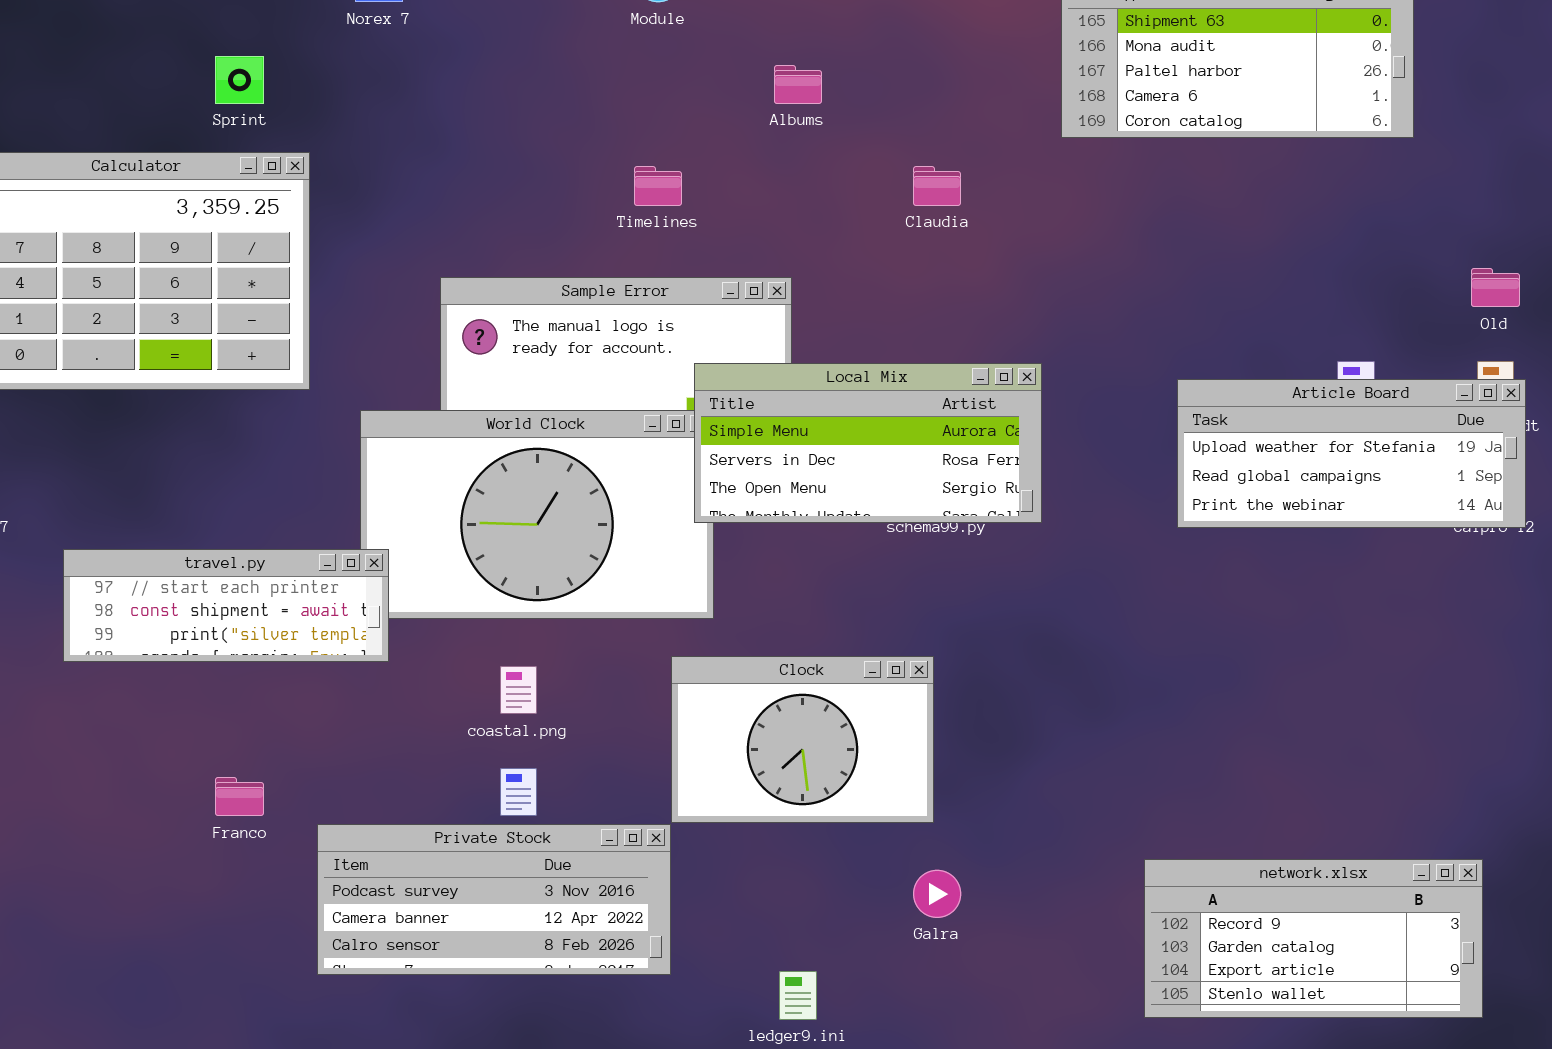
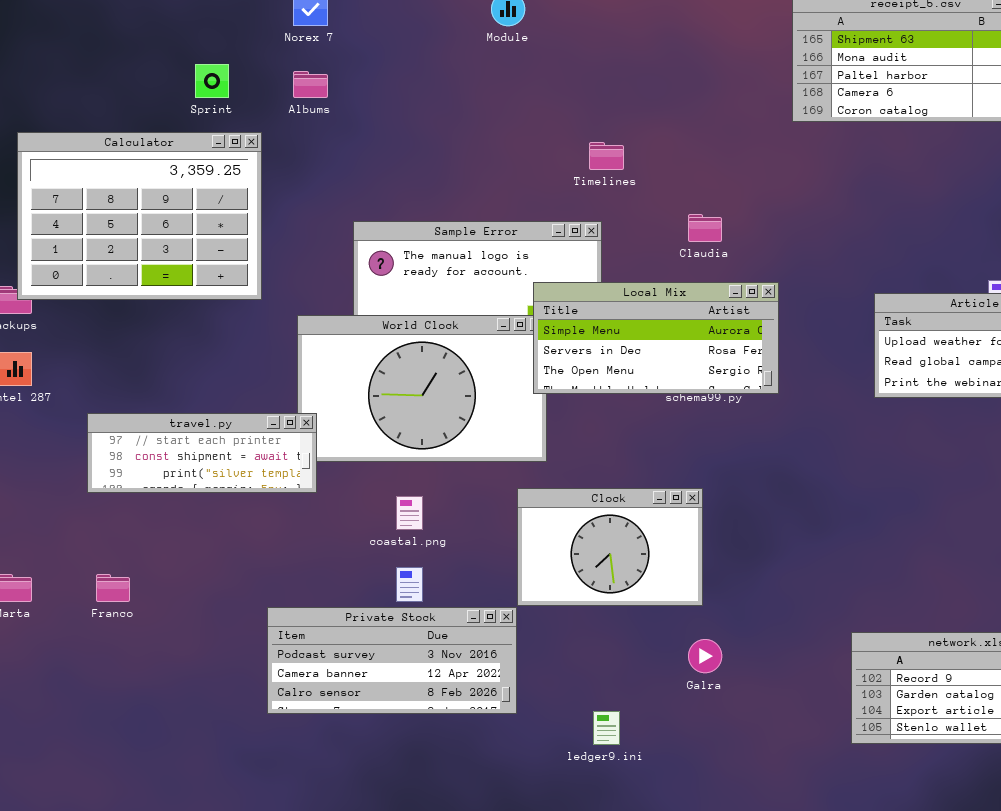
Albums: [774,65,822,104] -> [293,71,328,98], moved
Timelines: [634,166,682,206] -> [589,142,624,170], moved
Claudia: [913,166,961,206] -> [688,214,722,242], moved
Franco: [215,777,264,816] -> [96,574,130,602], moved

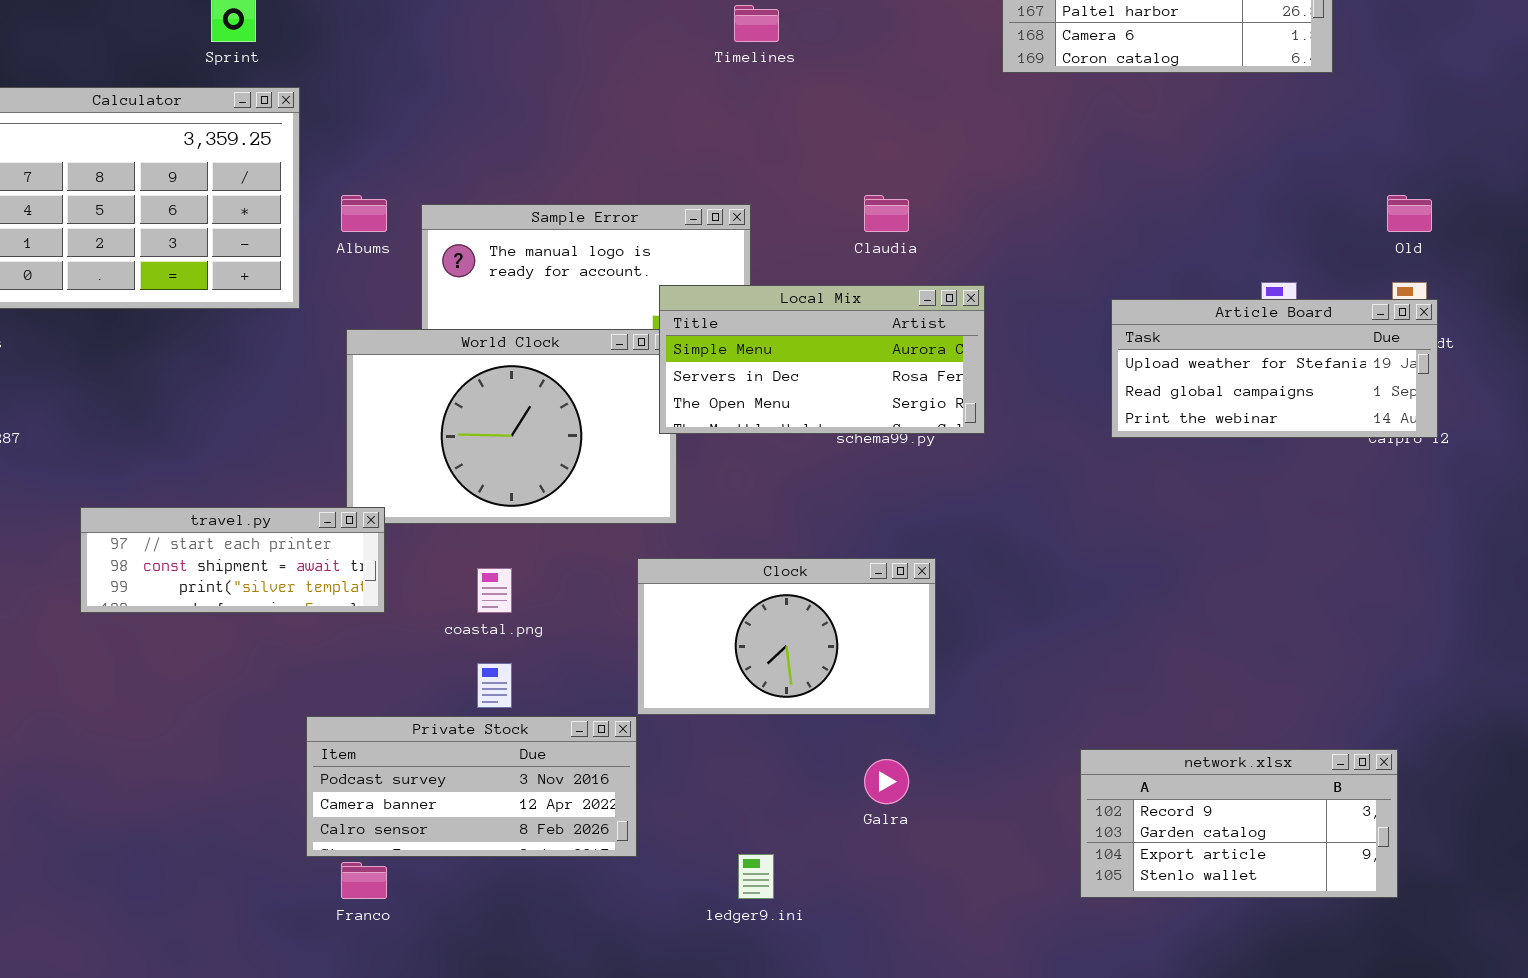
Albums: [293,71,328,98] -> [341,195,387,232], moved
Timelines: [589,142,624,170] -> [734,5,779,42], moved
travel.py: [87,413,317,493] -> [80,507,385,613], moved
Clock: [517,488,703,606] -> [637,558,936,715], resized
Franco: [96,574,130,602] -> [341,862,387,899], moved

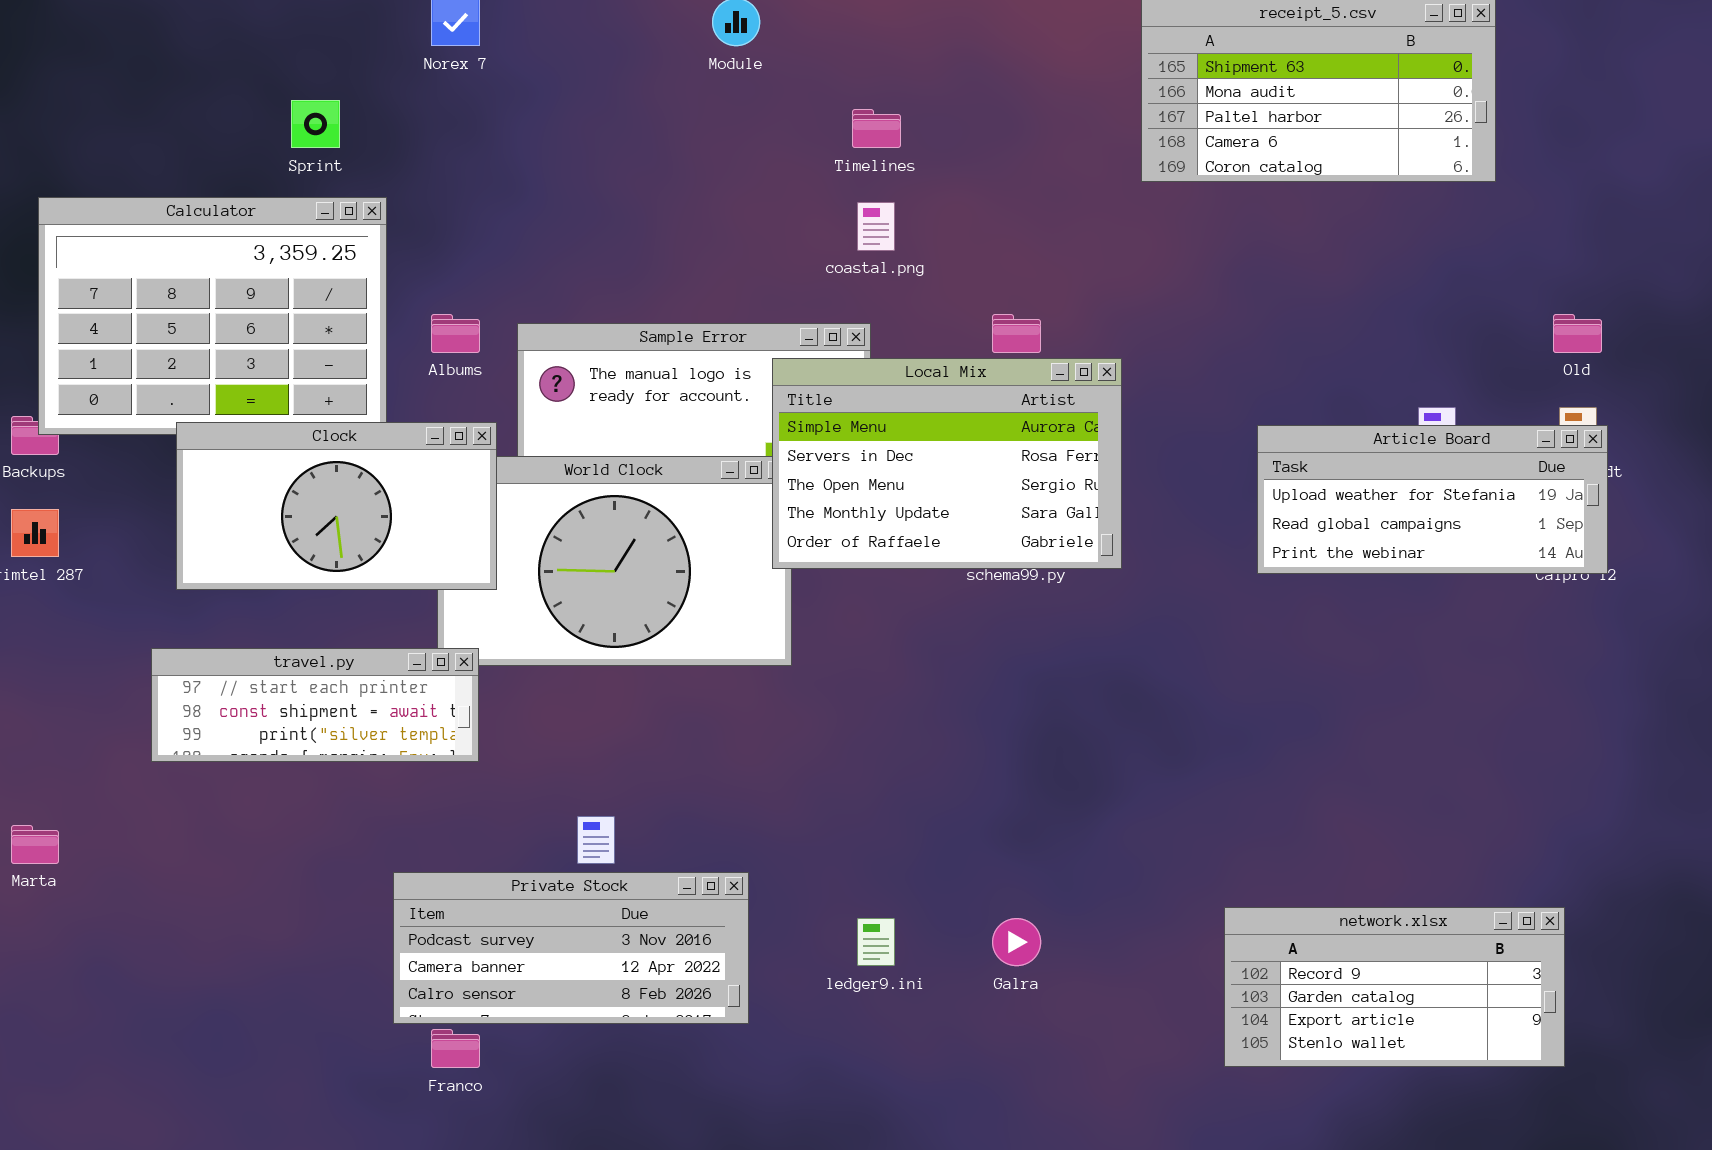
Local Mix: [659,285,985,434] -> [772,358,1122,569], resized
Clock: [637,558,936,715] -> [176,422,497,590], moved
coastal.png: [477,568,512,613] -> [857,202,895,251], moved
ledger9.ini: [738,854,774,899] -> [857,918,895,966], moved

